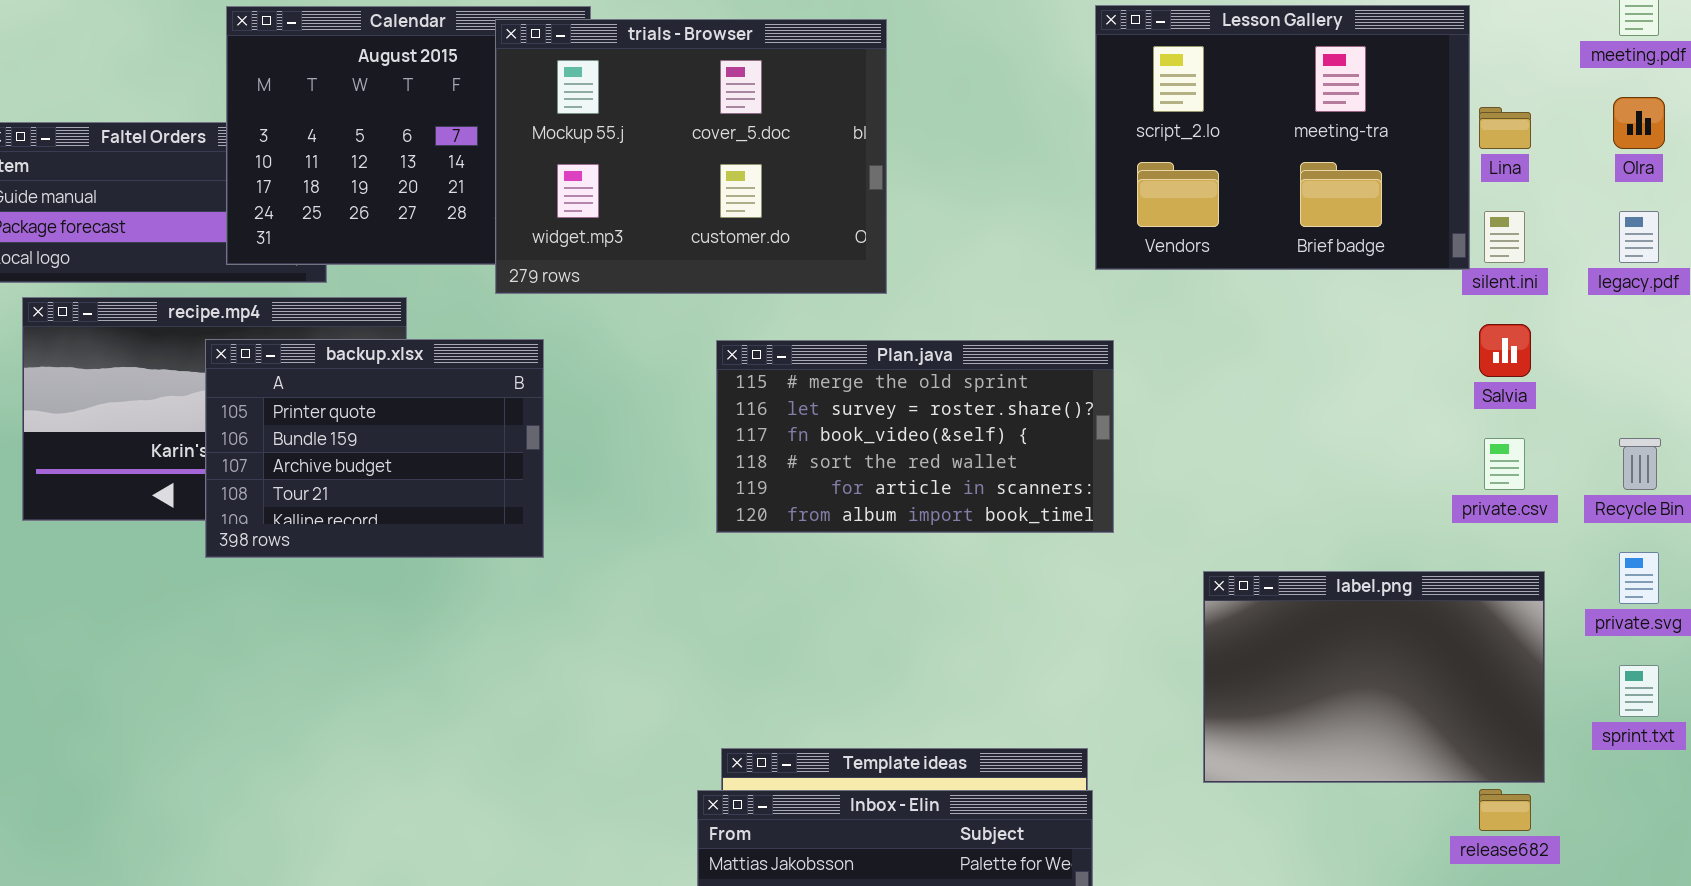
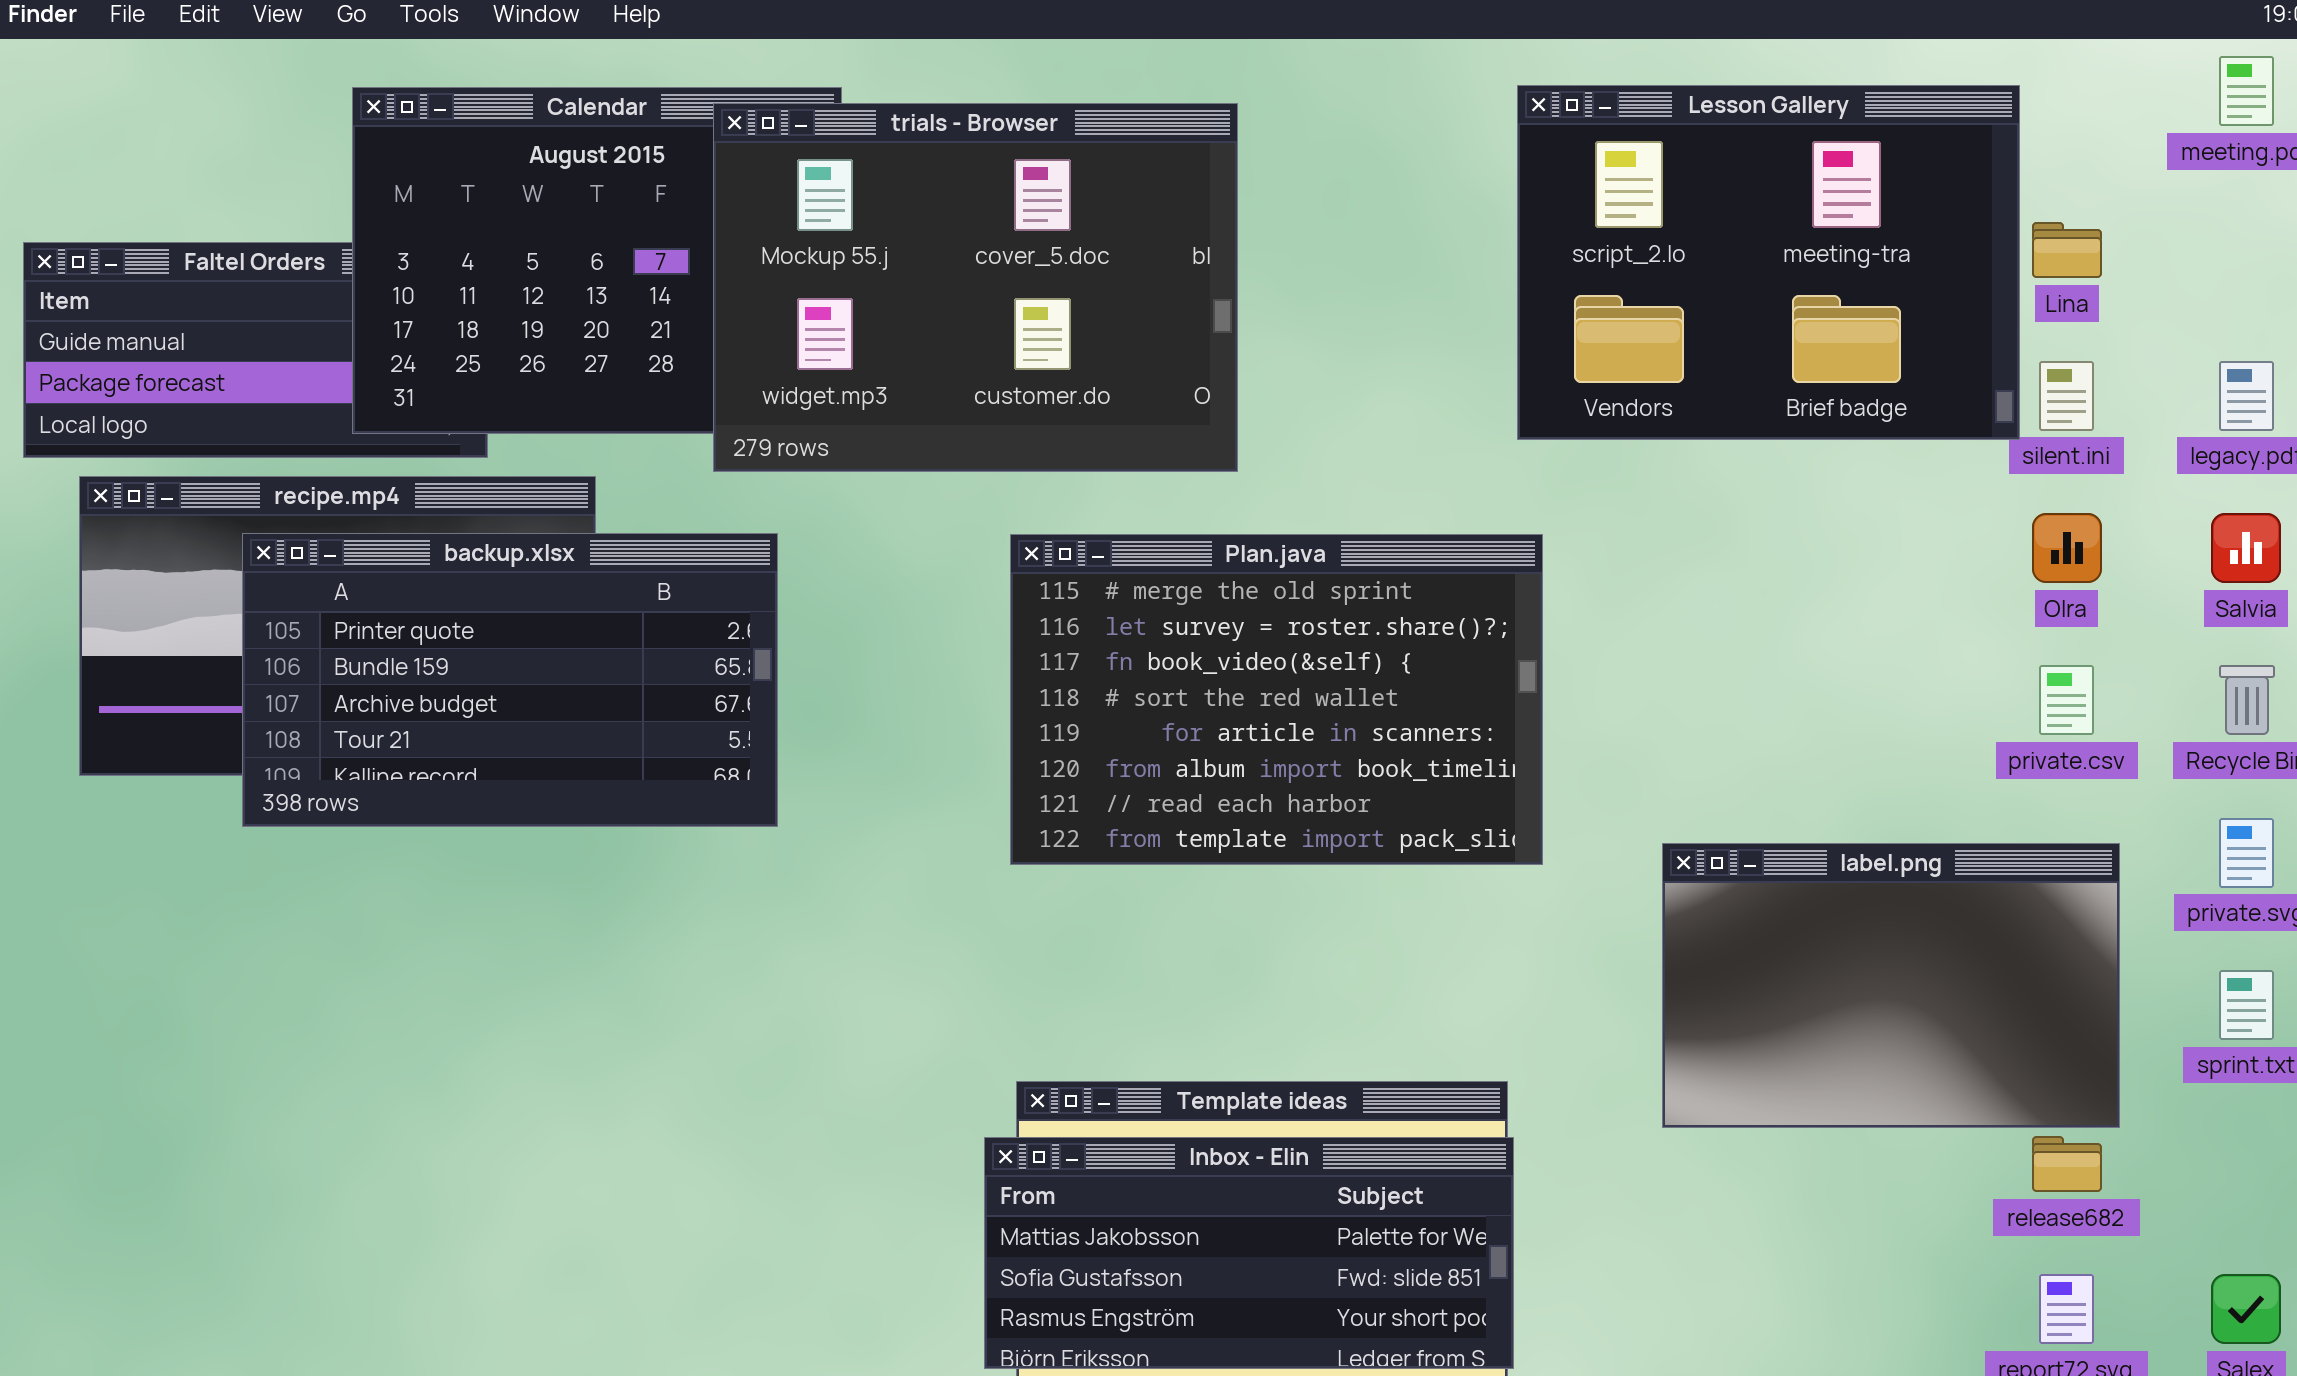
Olra: [1613,97,1665,149] -> [2032,513,2102,583], moved
Salvia: [1479,324,1531,377] -> [2211,513,2281,583], moved
backup.xlsx: [205,339,544,558] -> [242,533,778,827], resized
Plan.java: [716,340,1114,533] -> [1010,534,1543,865], resized

